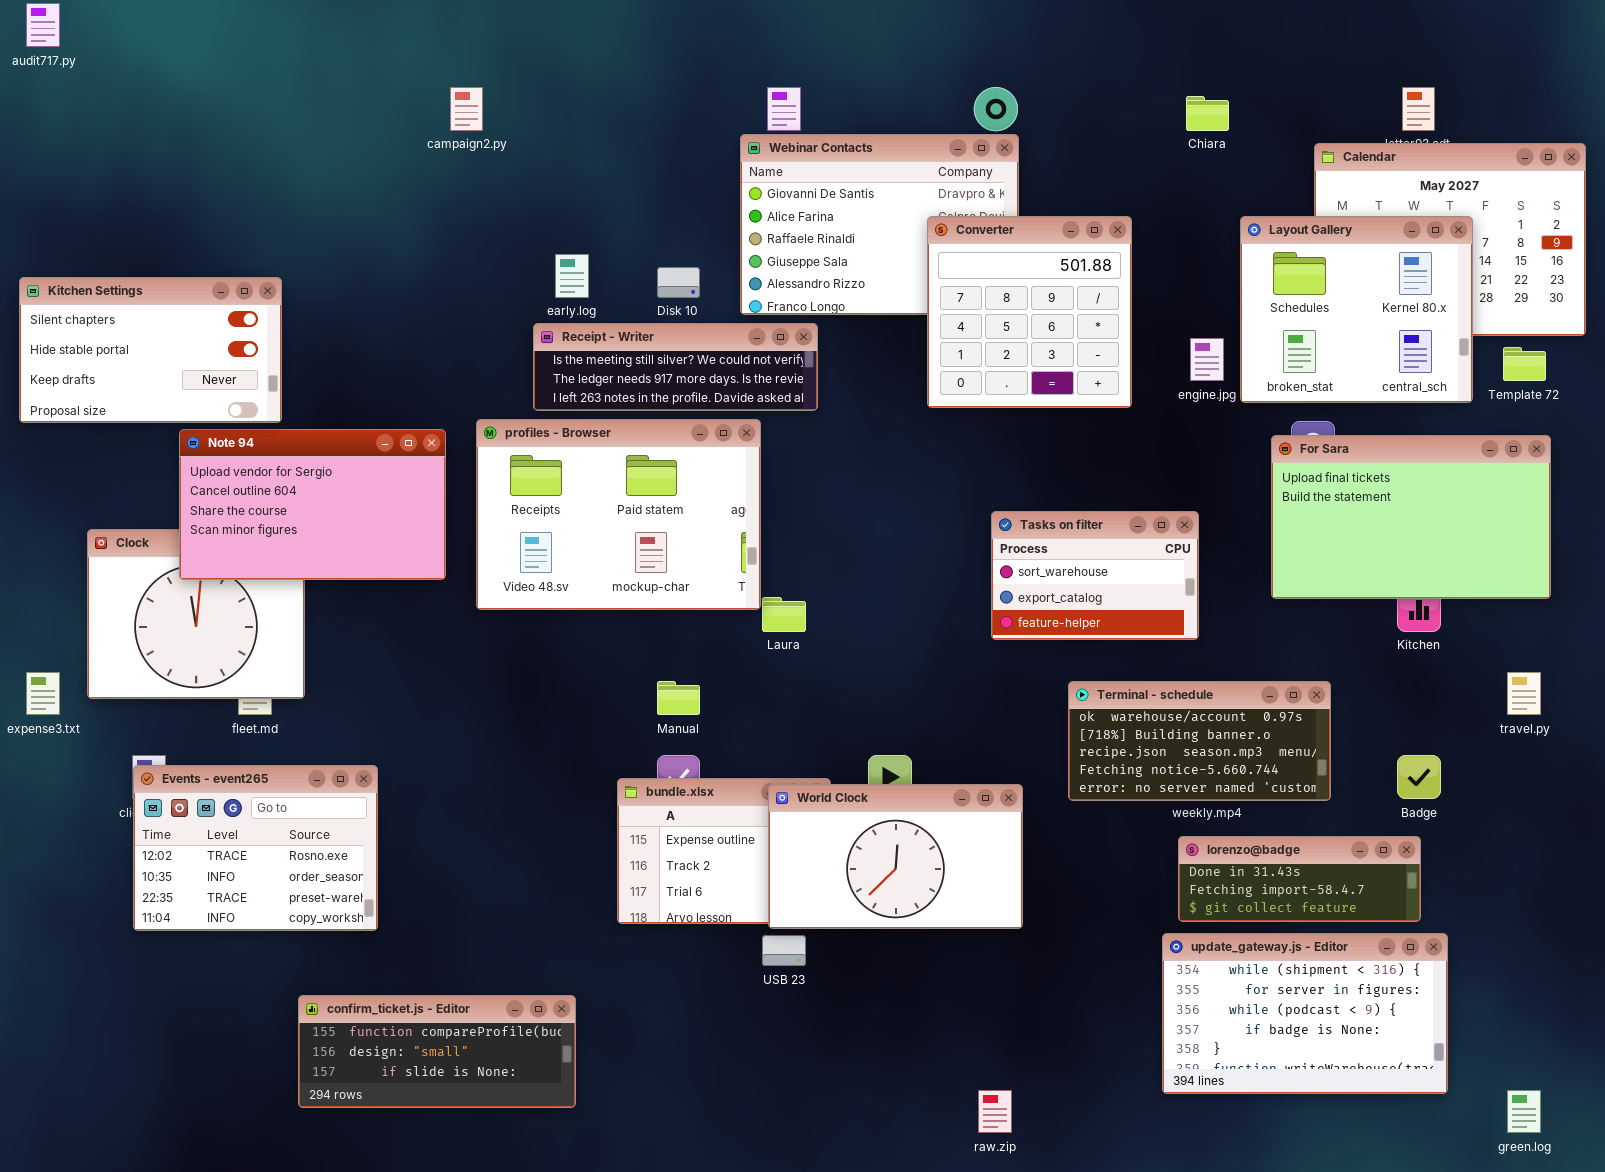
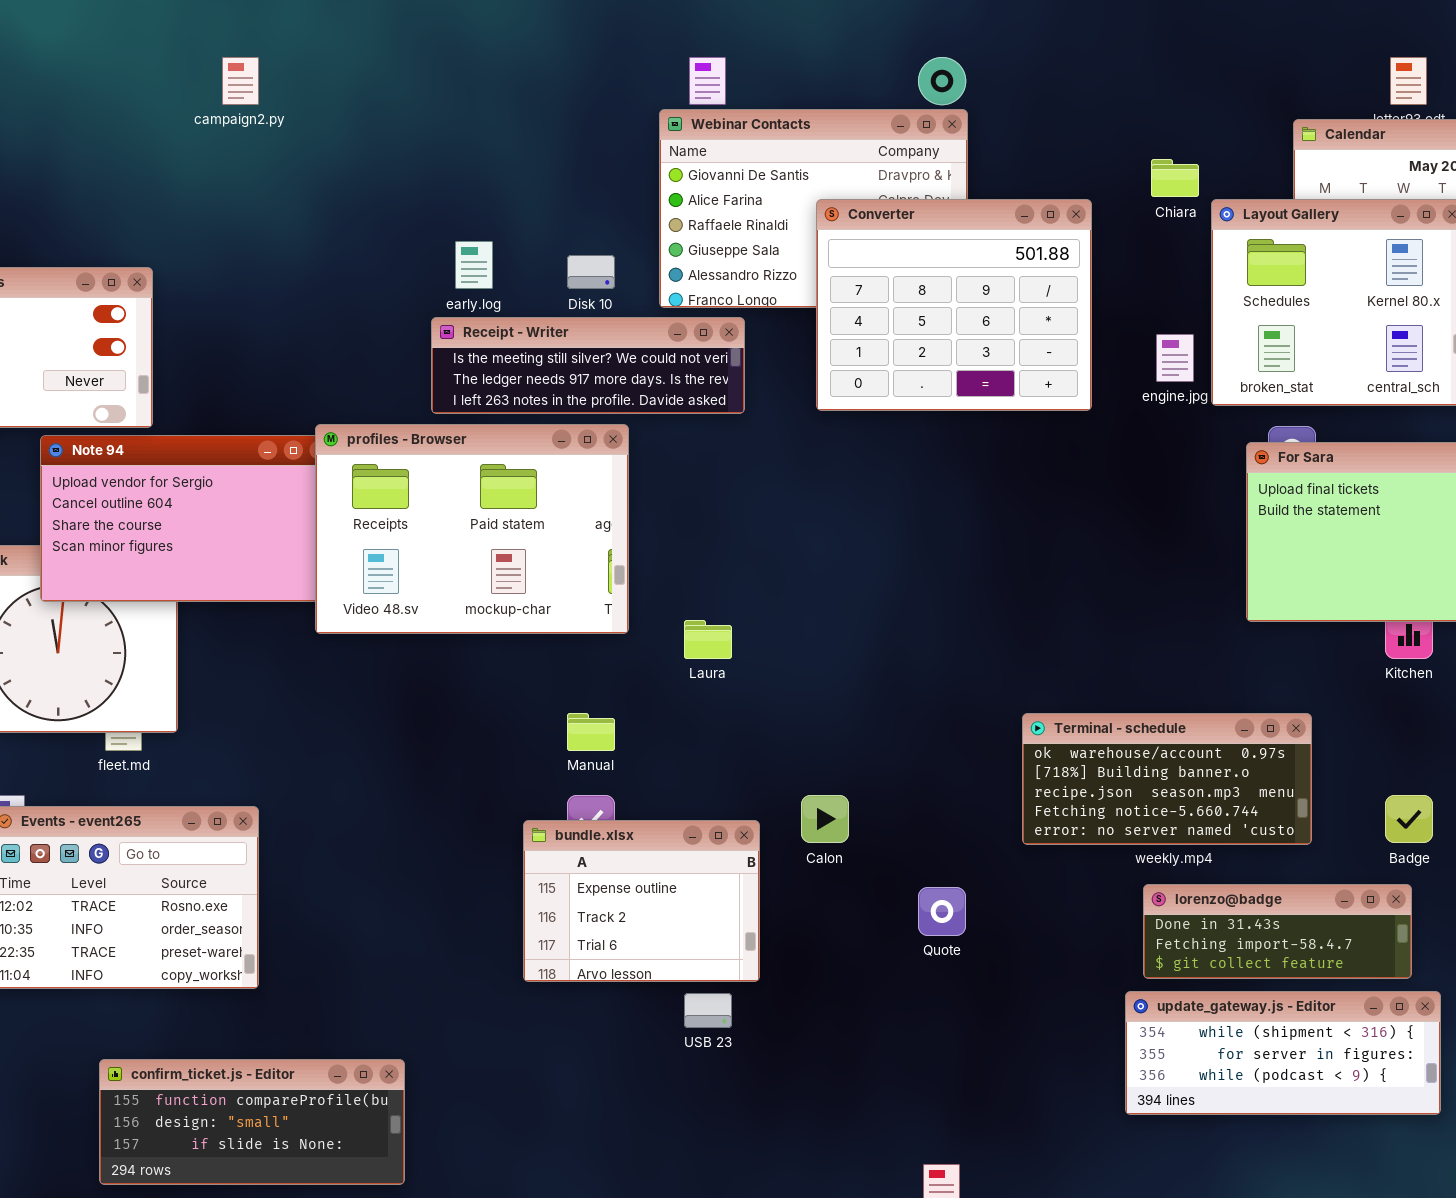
campaign2.py: [450,87,483,131] -> [222,57,259,105], moved
Chiara: [1186,96,1229,131] -> [1151,159,1199,197], moved
Converter: [927,216,1132,408] -> [816,199,1092,411], resized
profiles - Browser: [476,419,761,610] -> [315,424,629,634], moved
Tasks on filter: [991,511,1199,640] -> none, closed
World Clock: [768,784,1023,929] -> none, closed
update_gateway.js - Editor: [1162,933,1448,1094] -> [1125,991,1441,1115], resized
confirm_ticket.js - Editor: [298,995,576,1108] -> [99,1059,405,1185], moved

